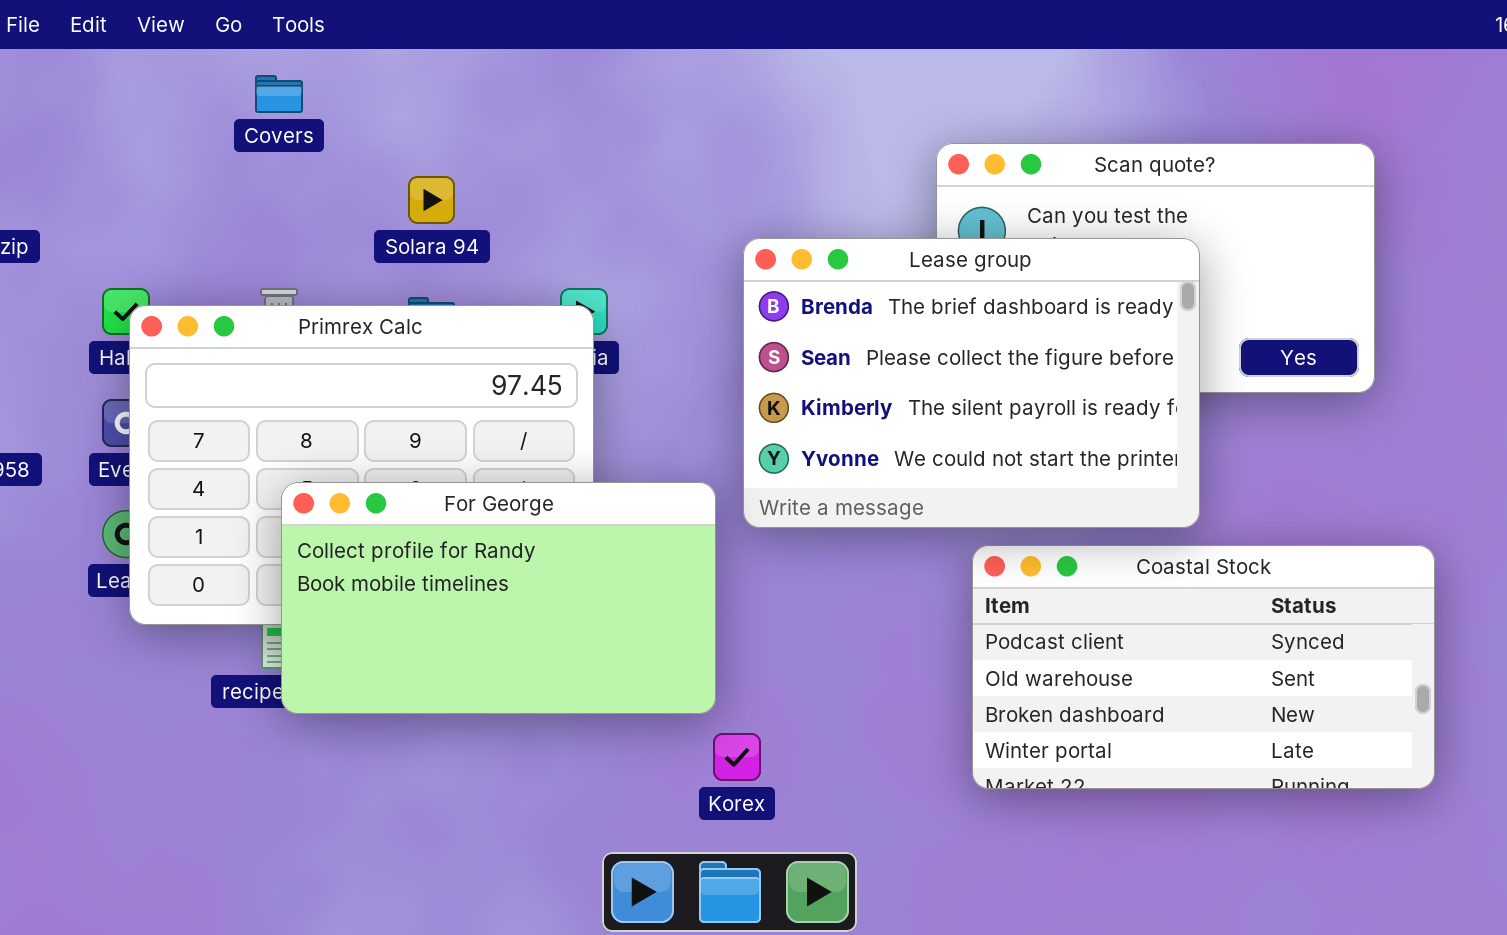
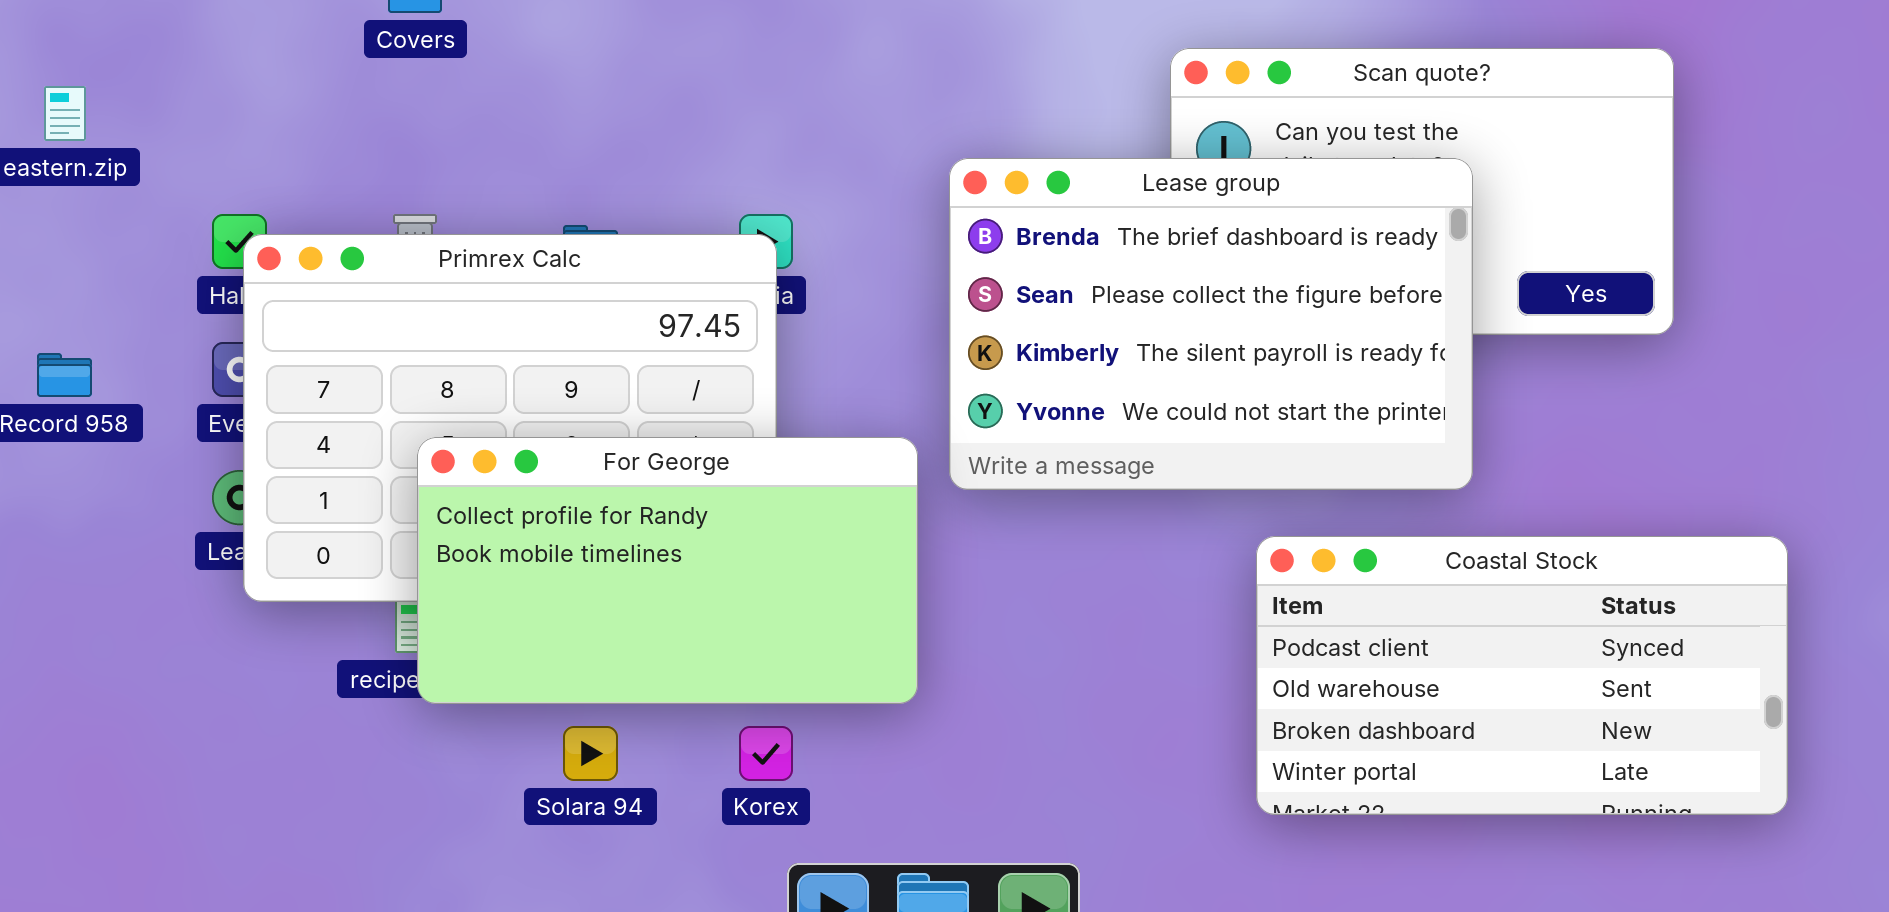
Solara 94: [408,176,455,224] -> [563,726,618,781], moved
Coastal Stock: [972,545,1435,789] -> [1256,536,1788,815], moved
Korex: [713,733,761,781] -> [739,726,793,781], moved

